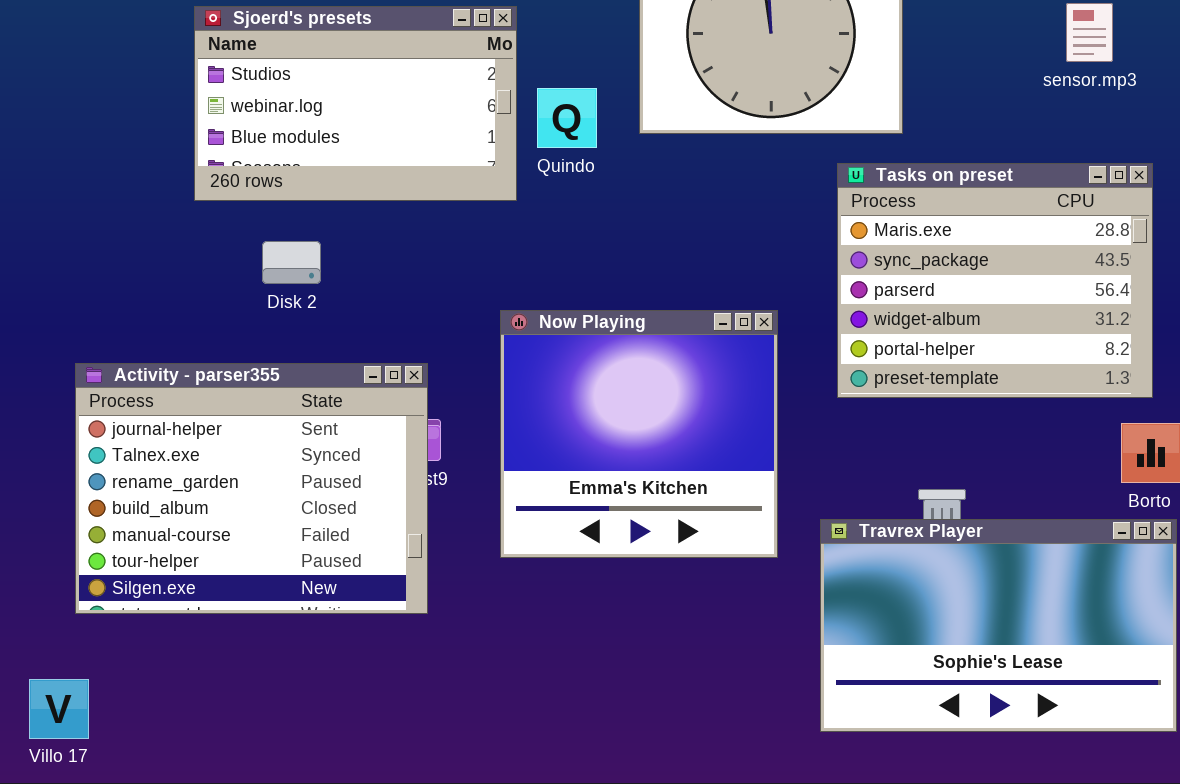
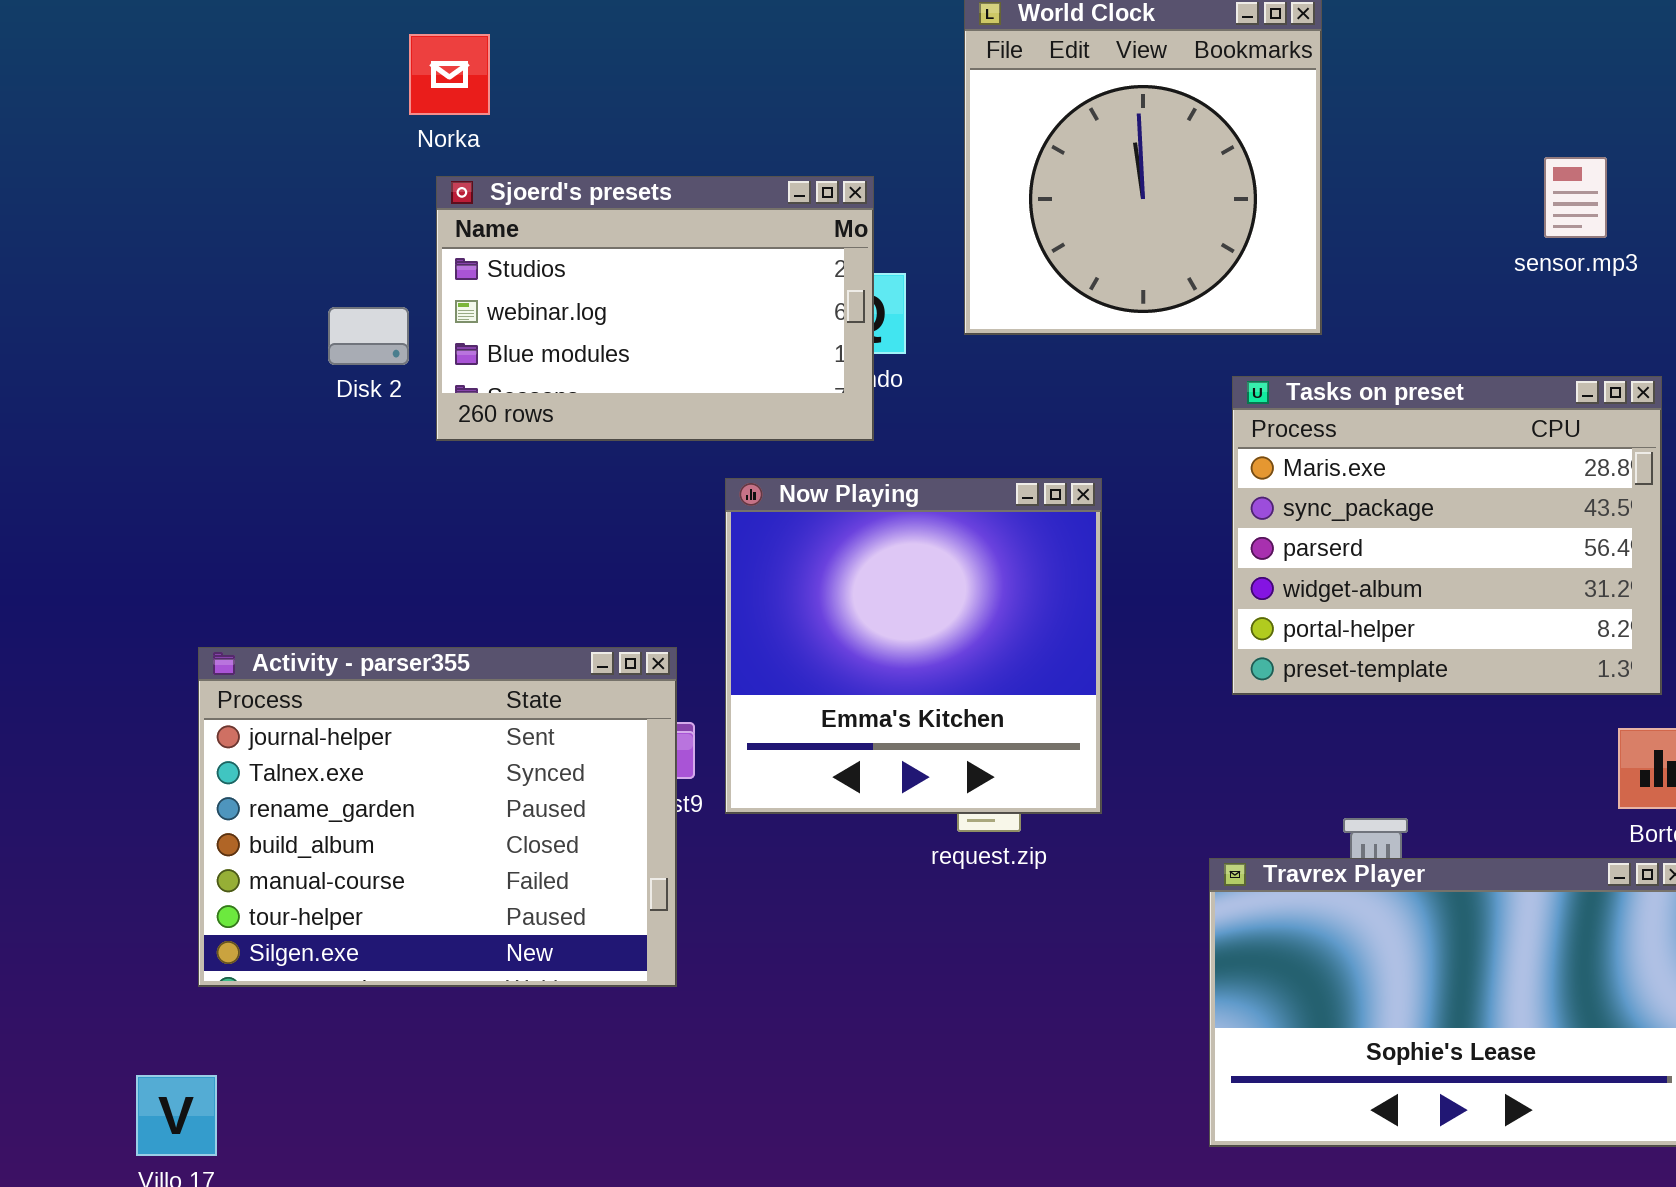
Sjoerd's presets: [194,6,517,201] -> [436,176,874,441], moved
Disk 2: [262,241,321,284] -> [328,307,409,365], moved
Now Playing: [500,310,778,558] -> [725,478,1102,814], moved

